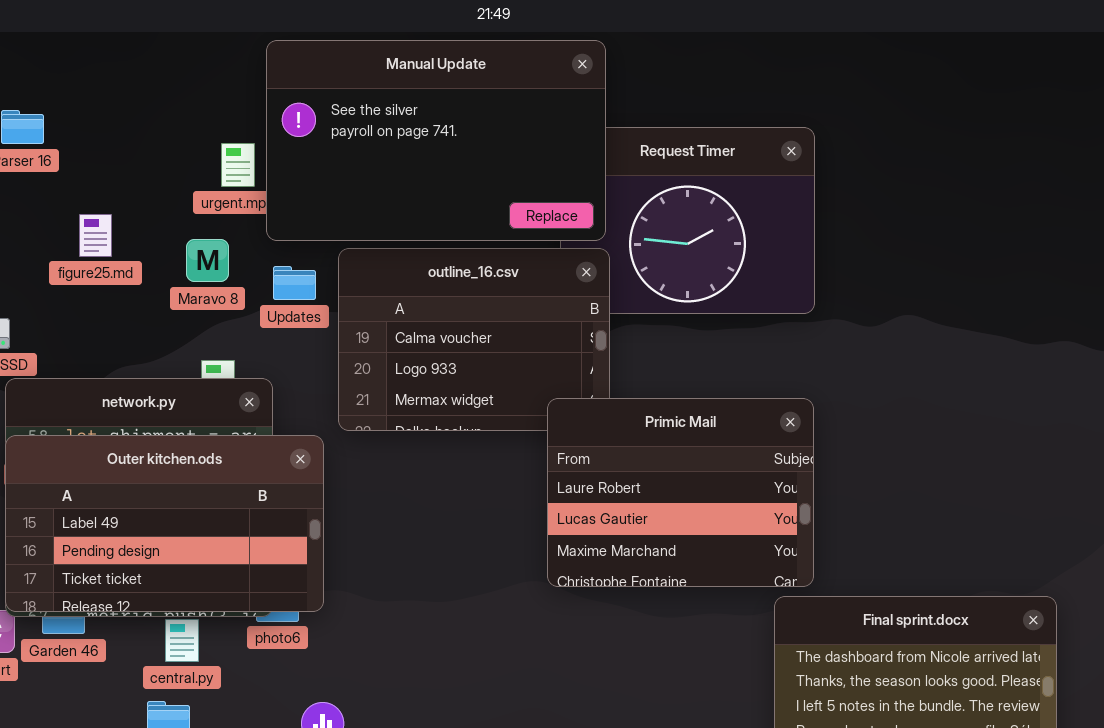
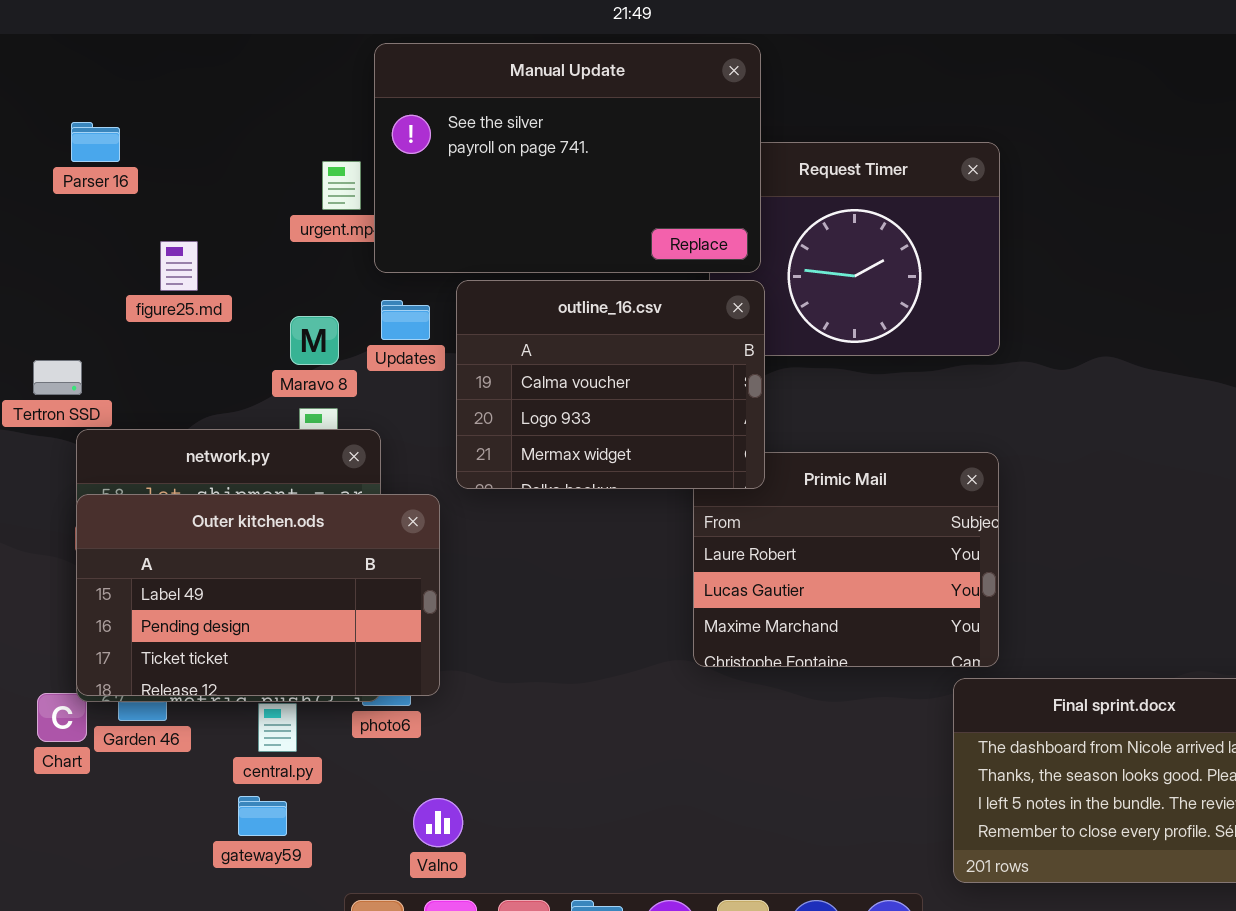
Maravo 8: [186,239,229,282] -> [290,316,339,365], moved
outline_16.csv: [338,248,610,431] -> [456,280,765,489], raised

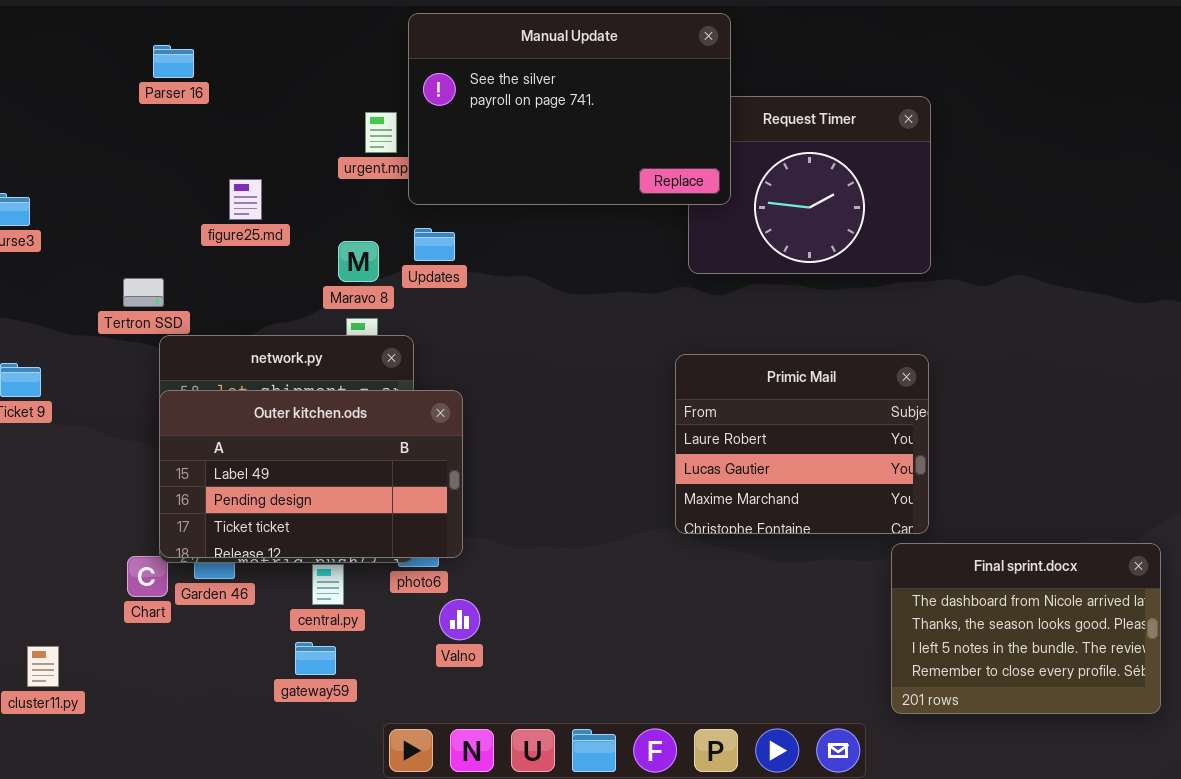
Parser 16: [71,122,120,162] -> [153,45,194,78], moved
outline_16.csv: [456,280,765,489] -> none, closed
Valno: [413,798,463,847] -> [439,599,480,640], moved

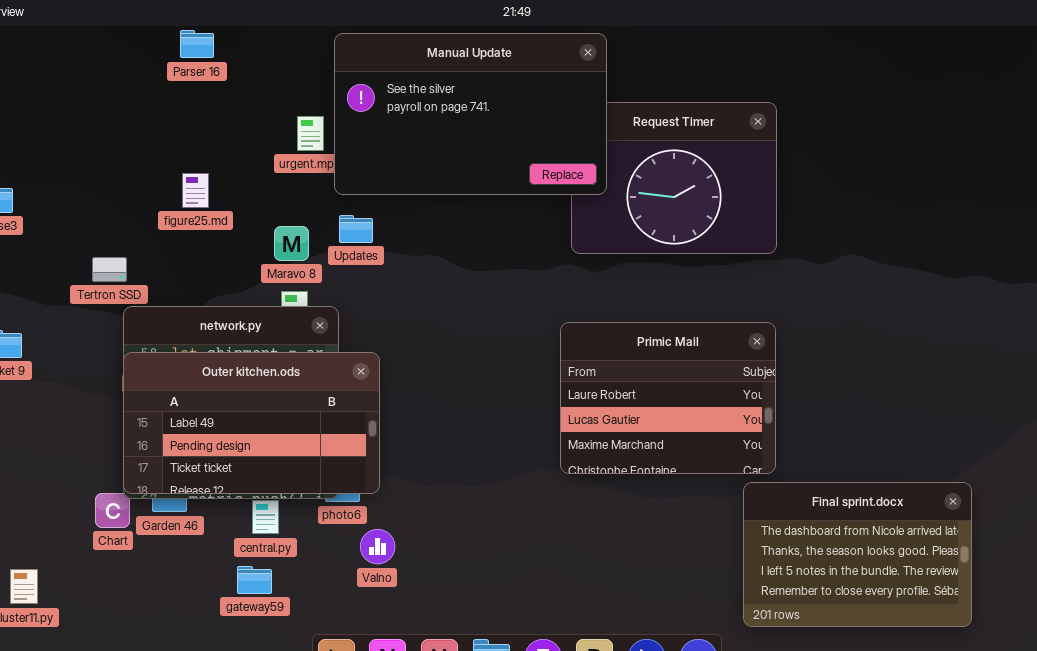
Parser 16: [153,45,194,78] -> [180,30,214,58], moved

